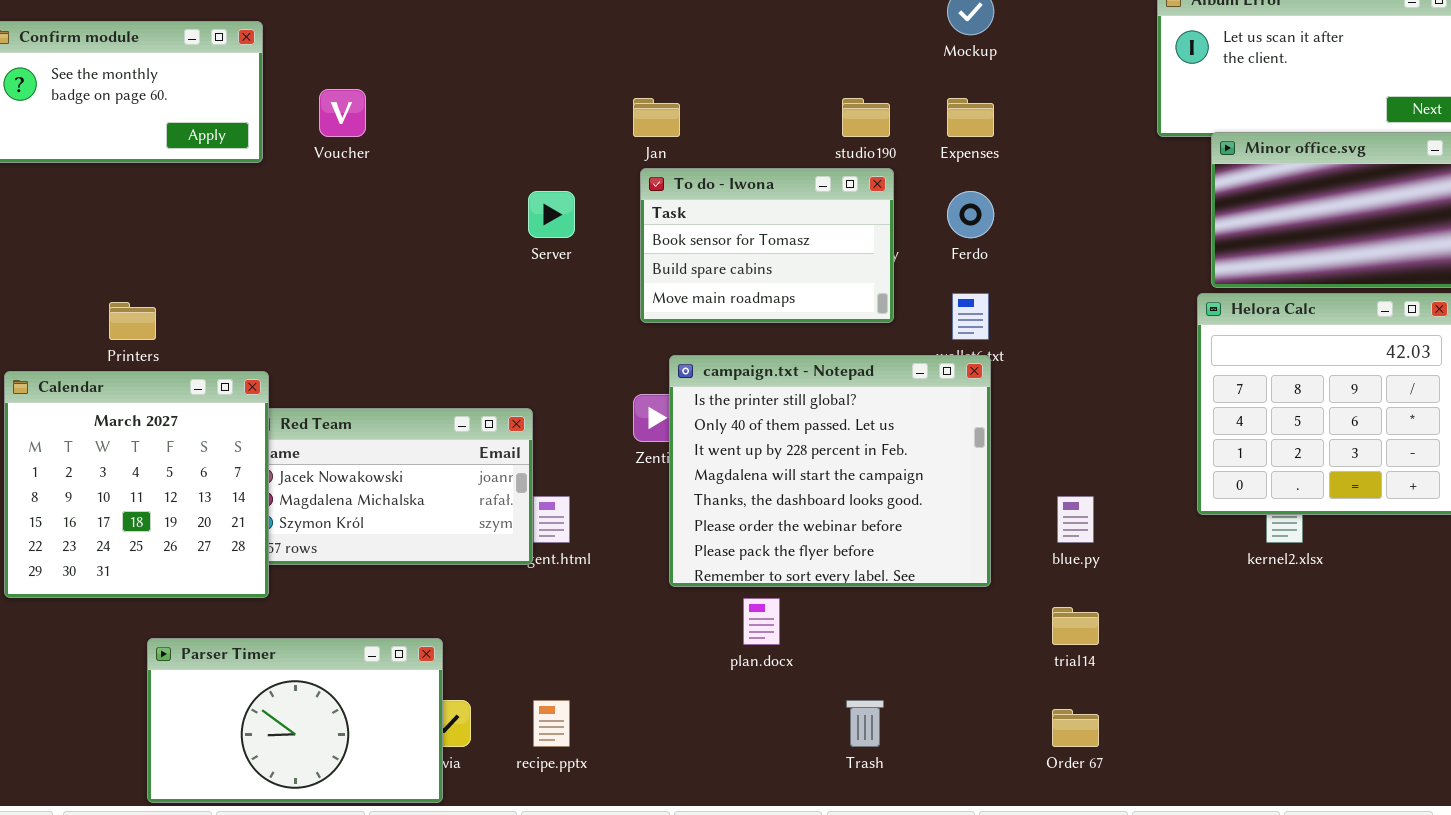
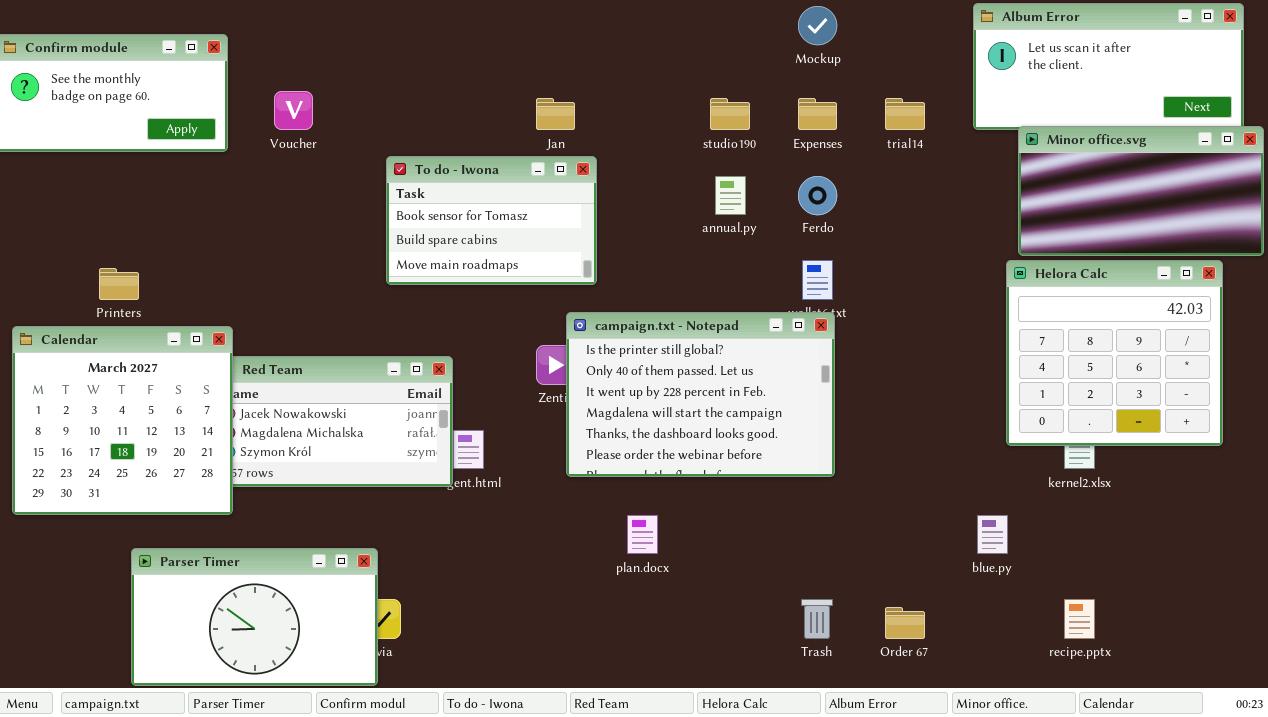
To do - Iwona: [640,168,894,323] -> [386,156,597,285], moved
campaign.txt - Notepad: [669,355,991,587] -> [566,312,835,477], resized
blue.py: [1057,496,1094,543] -> [977,515,1008,554], moved
trial14: [1052,607,1099,645] -> [885,98,925,130], moved
recipe.pptx: [533,700,570,747] -> [1064,599,1095,639], moved
Trash: [846,700,884,747] -> [801,599,833,639], moved

